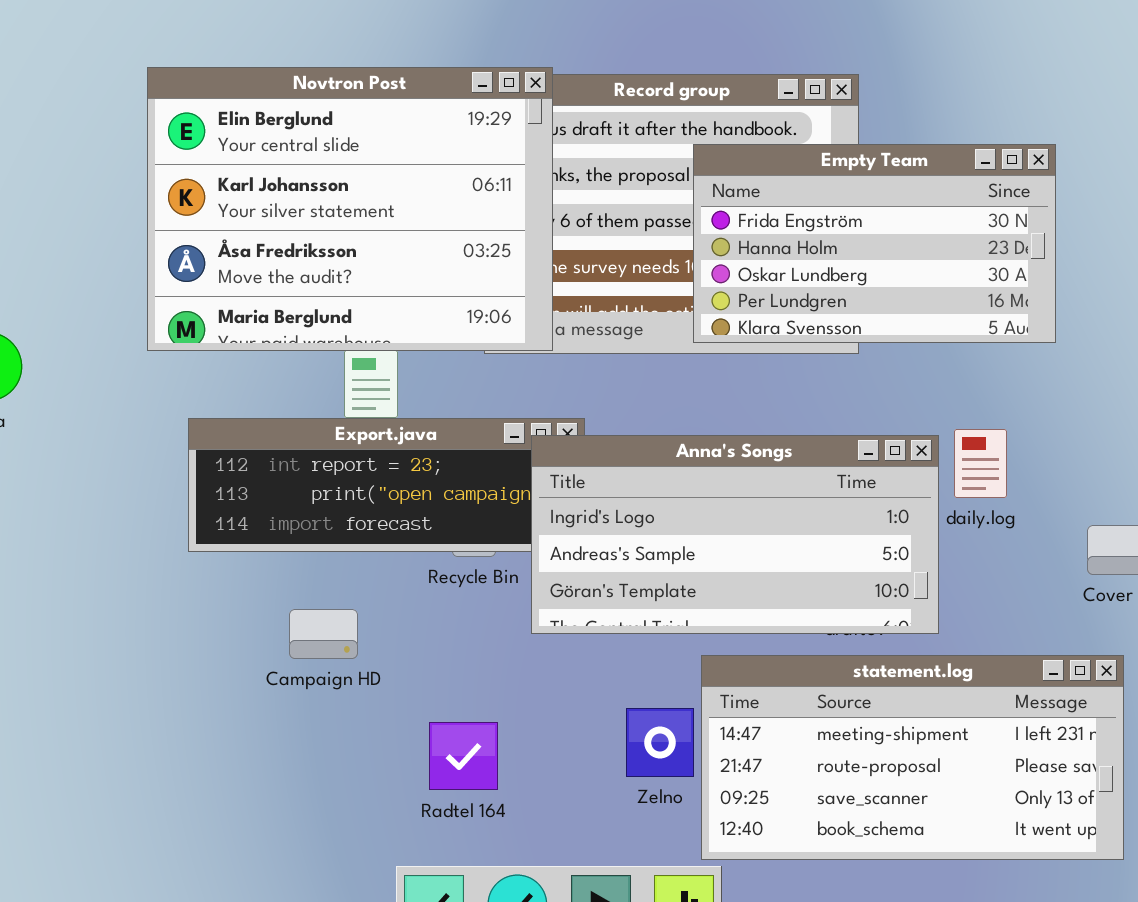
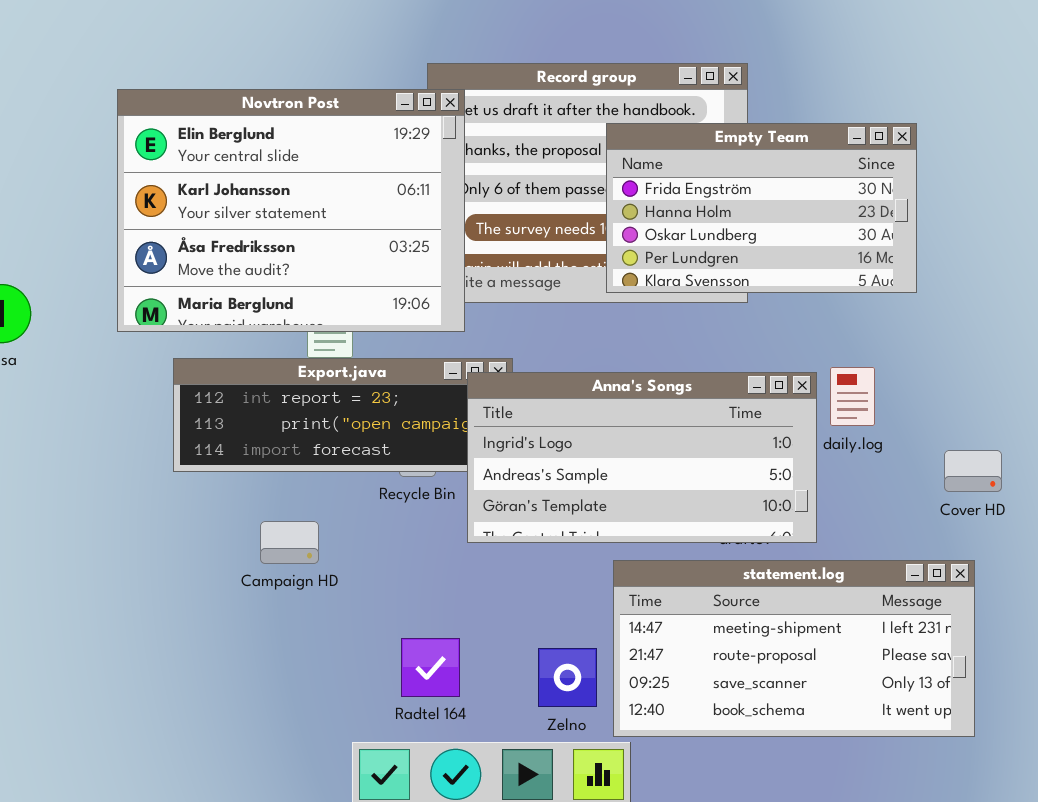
Novtron Post: [147,67,553,351] -> [117,89,465,332], moved
Zelno: [626,708,694,777] -> [538,648,597,707], moved
Radtel 164: [429,722,498,790] -> [401,638,460,697], moved

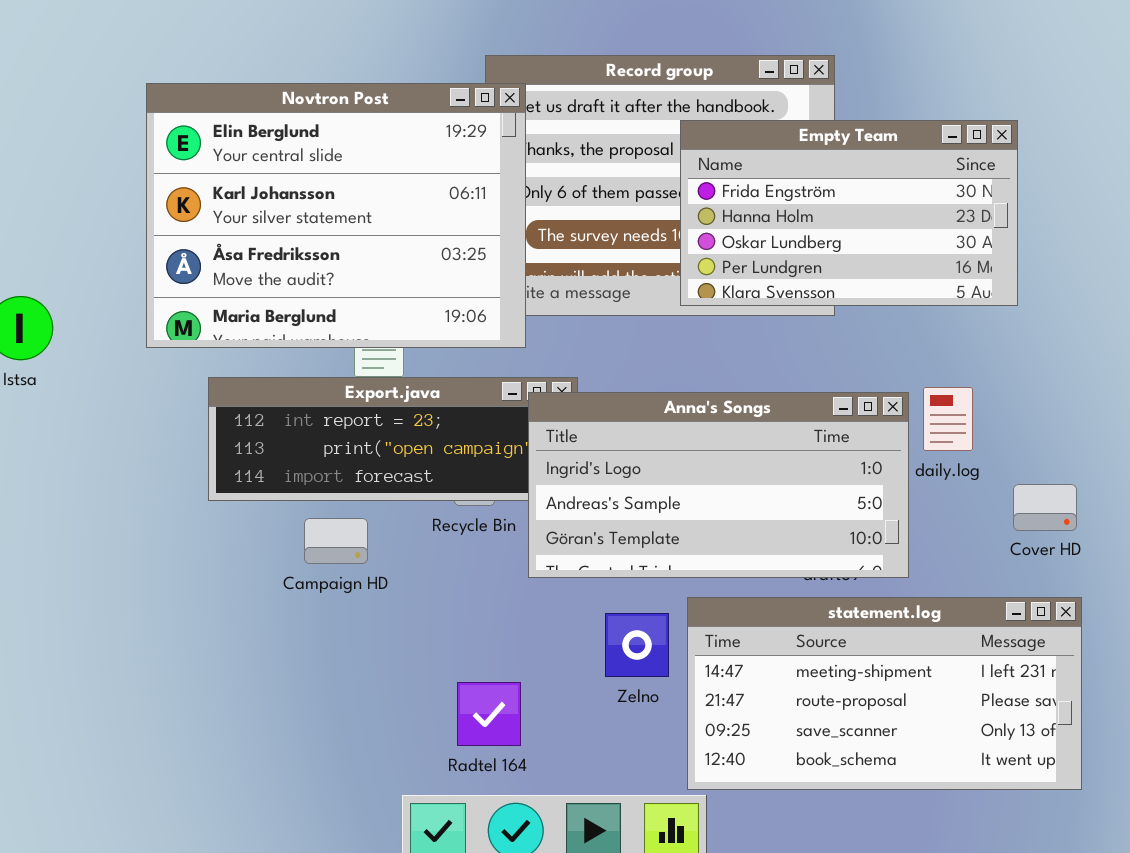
Cover HD: [944,450,1002,492] -> [1013,484,1077,531], moved
Campaign HD: [260,521,319,564] -> [304,518,368,564], moved
Zelno: [538,648,597,707] -> [605,613,669,677], moved

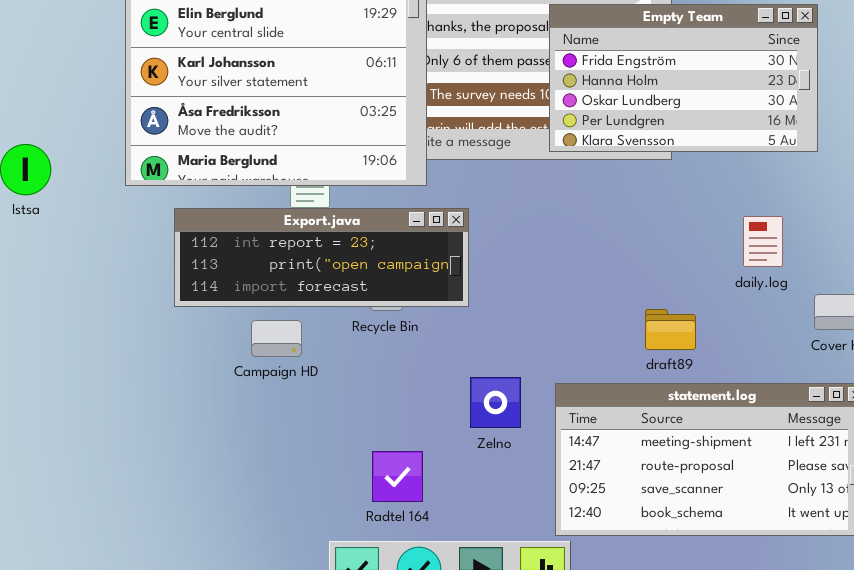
Anna's Songs: [528,392,909,578] -> none, closed
Zelno: [605,613,669,677] -> [470,377,521,428], moved

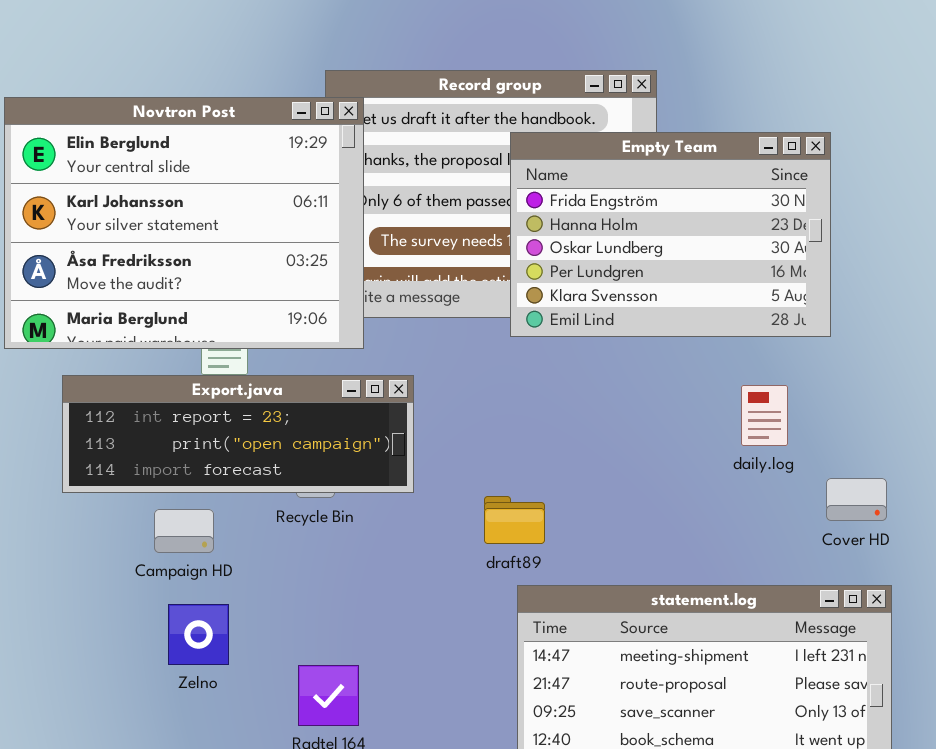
Empty Team: [549,4,818,152] -> [510,132,831,337], resized
draft89: [645,309,696,350] -> [484,496,545,544], moved
Zelno: [470,377,521,428] -> [168,604,229,665], moved

